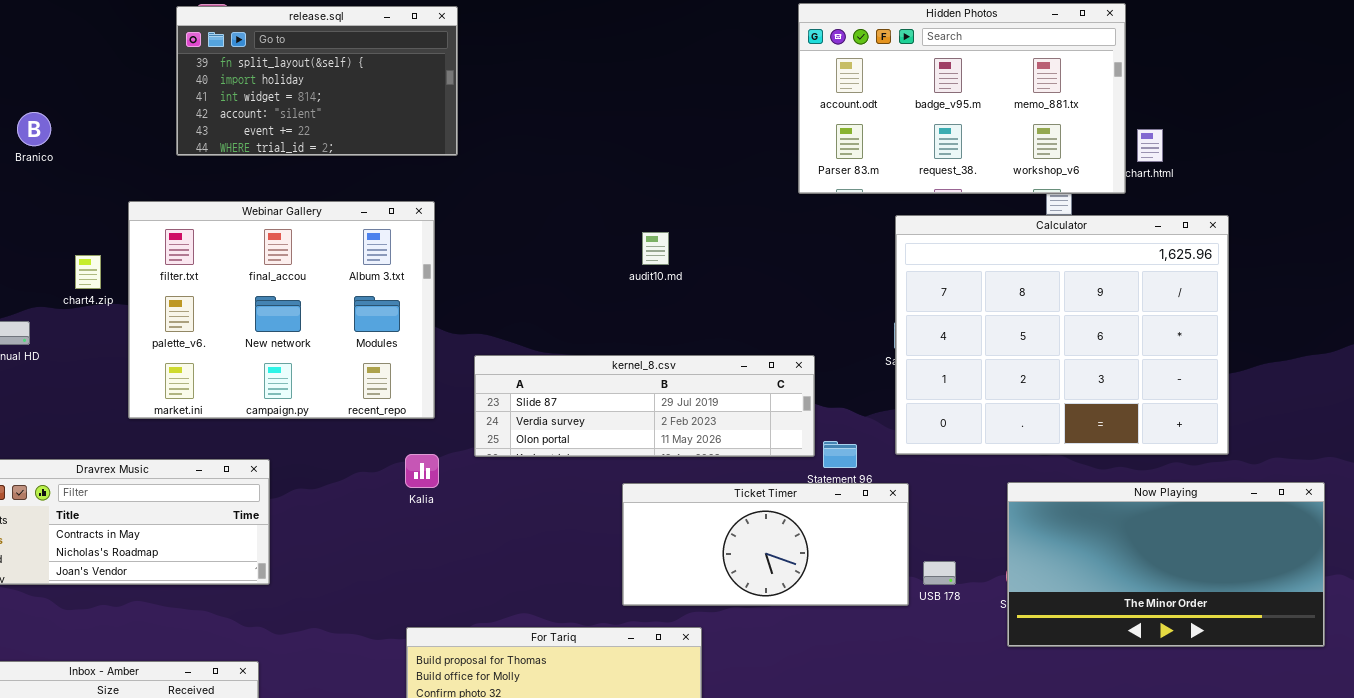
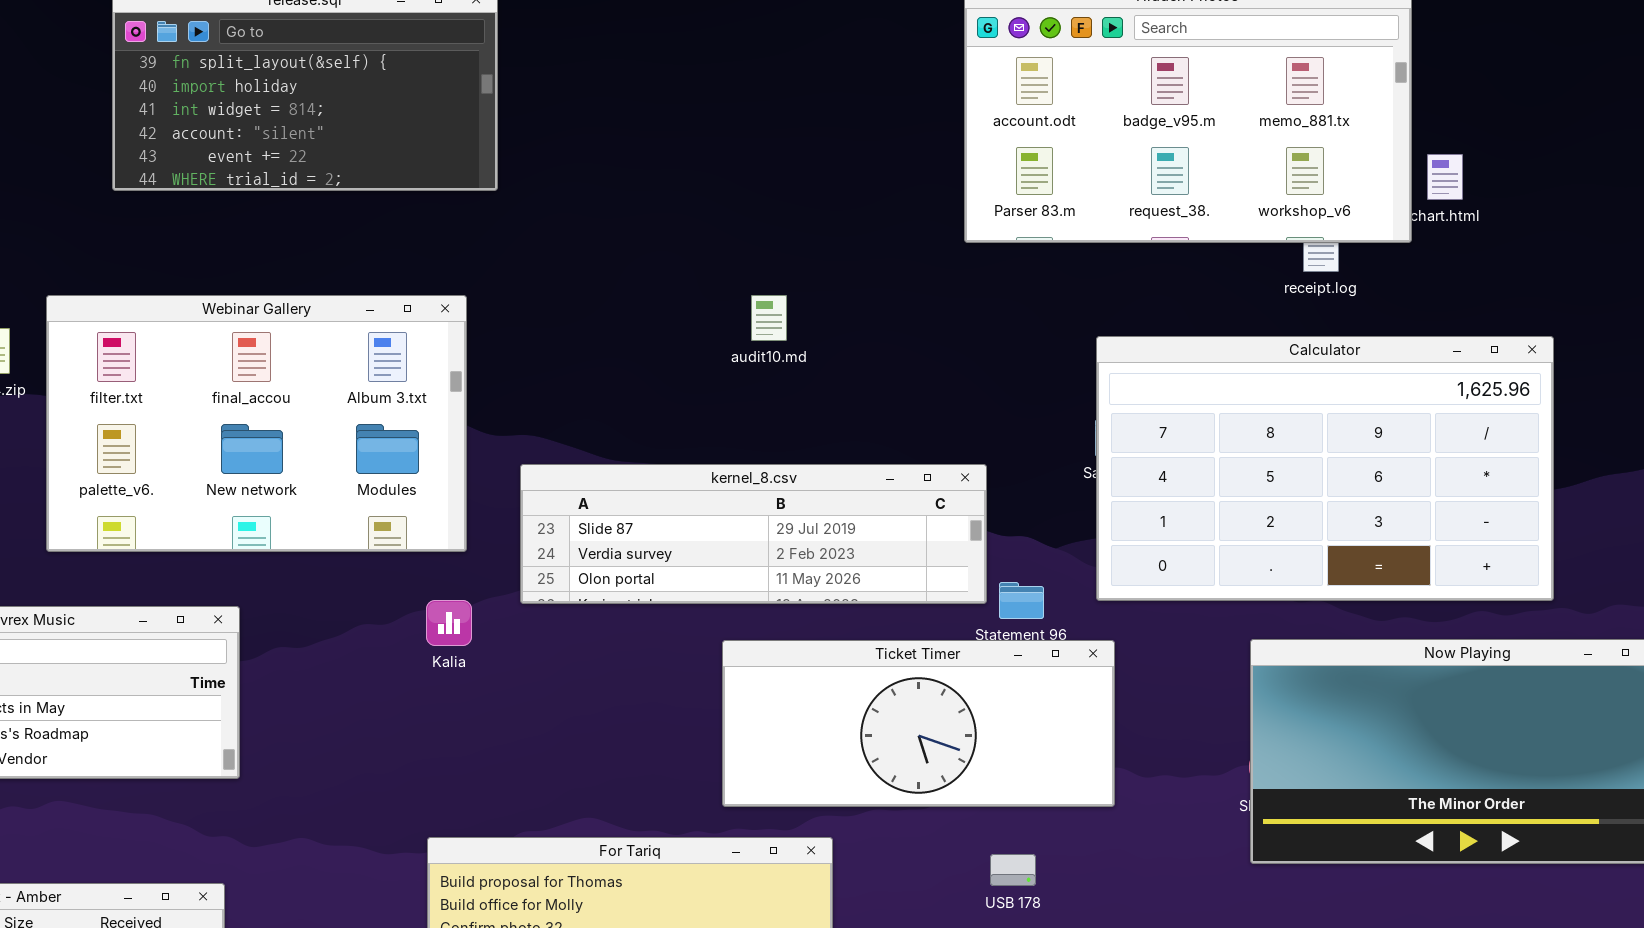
Webinar Gallery: [128,201,435,419] -> [46,295,467,552], resized
Calculator: [895,215,1229,455] -> [1096,336,1554,601], resized
USB 178: [923,561,956,585] -> [990,854,1036,886], moved

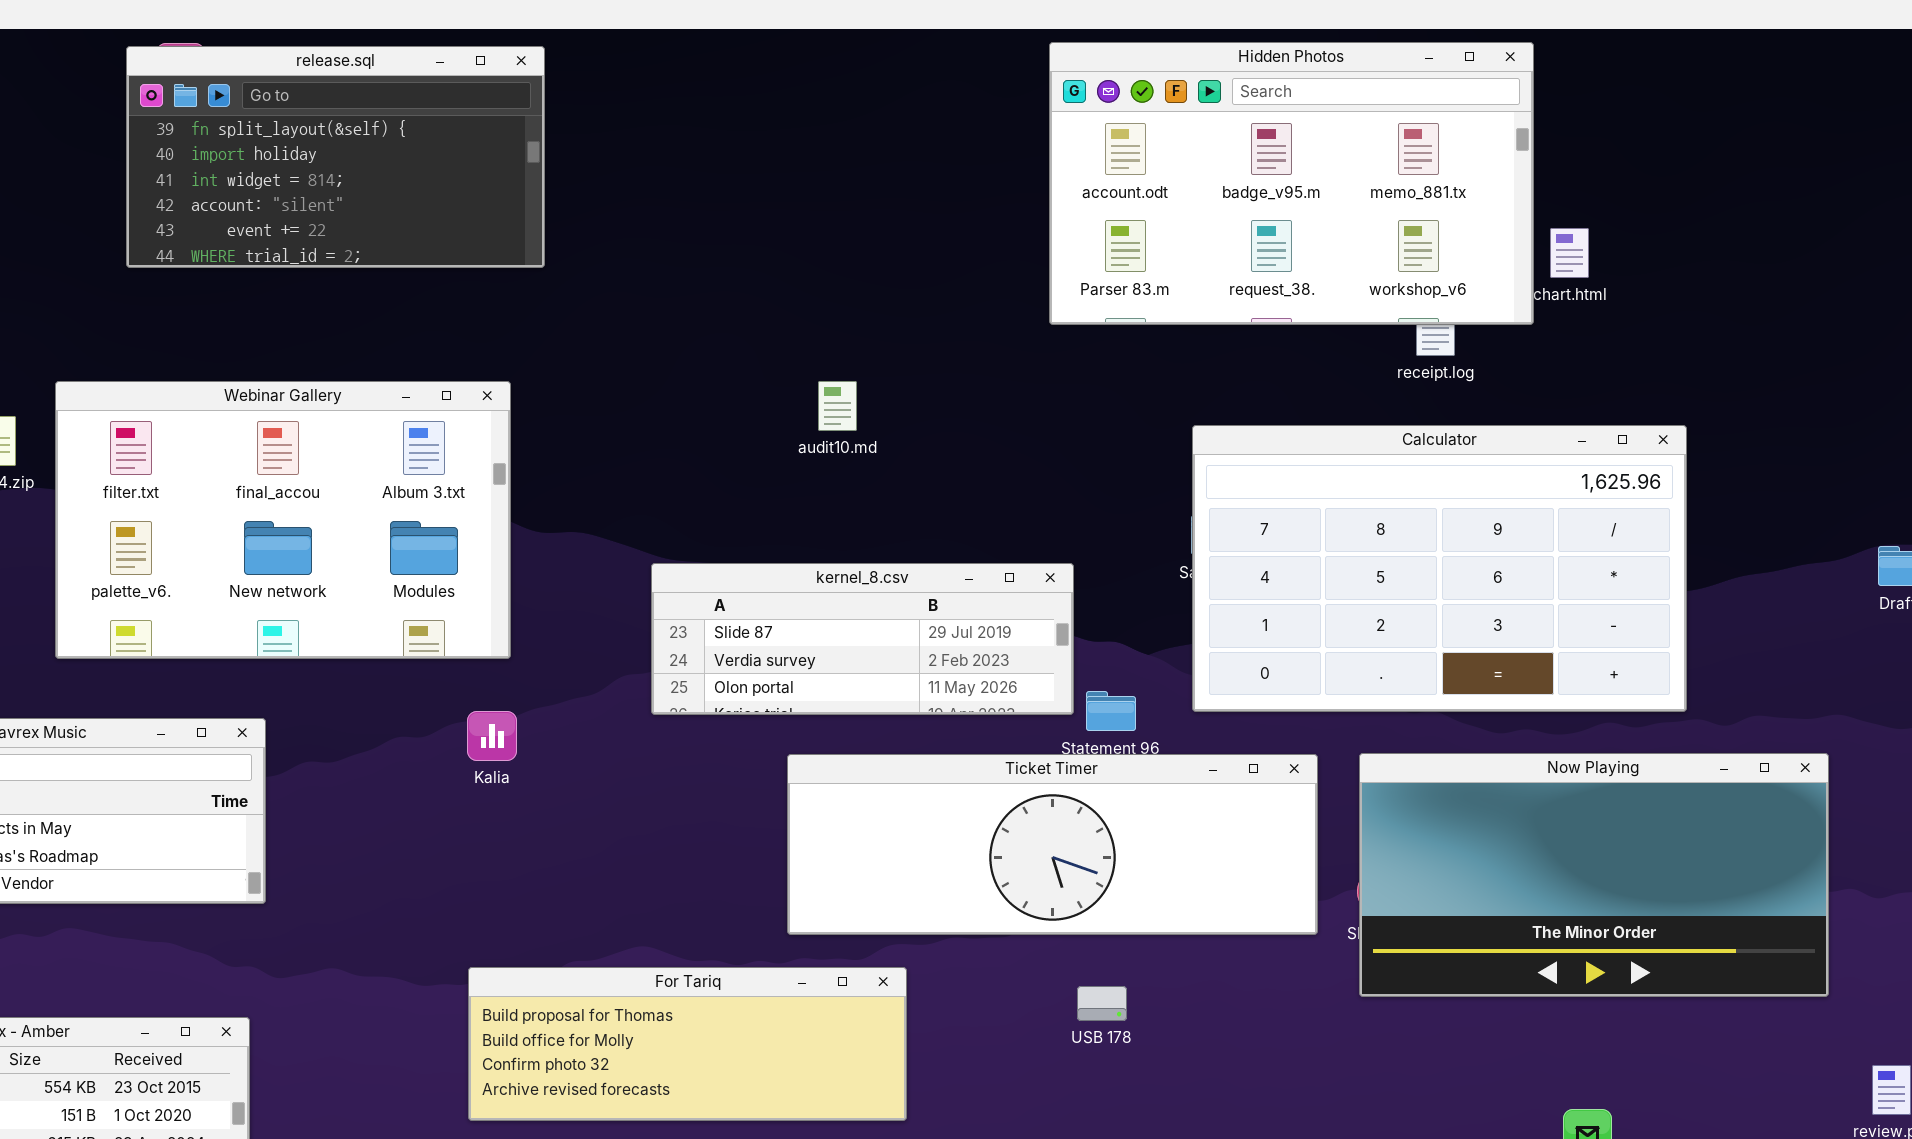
kernel_8.csv: [520,464,987,604] -> [651,563,1074,715], resized
Ticket Timer: [722,640,1115,807] -> [787,754,1318,935], resized

